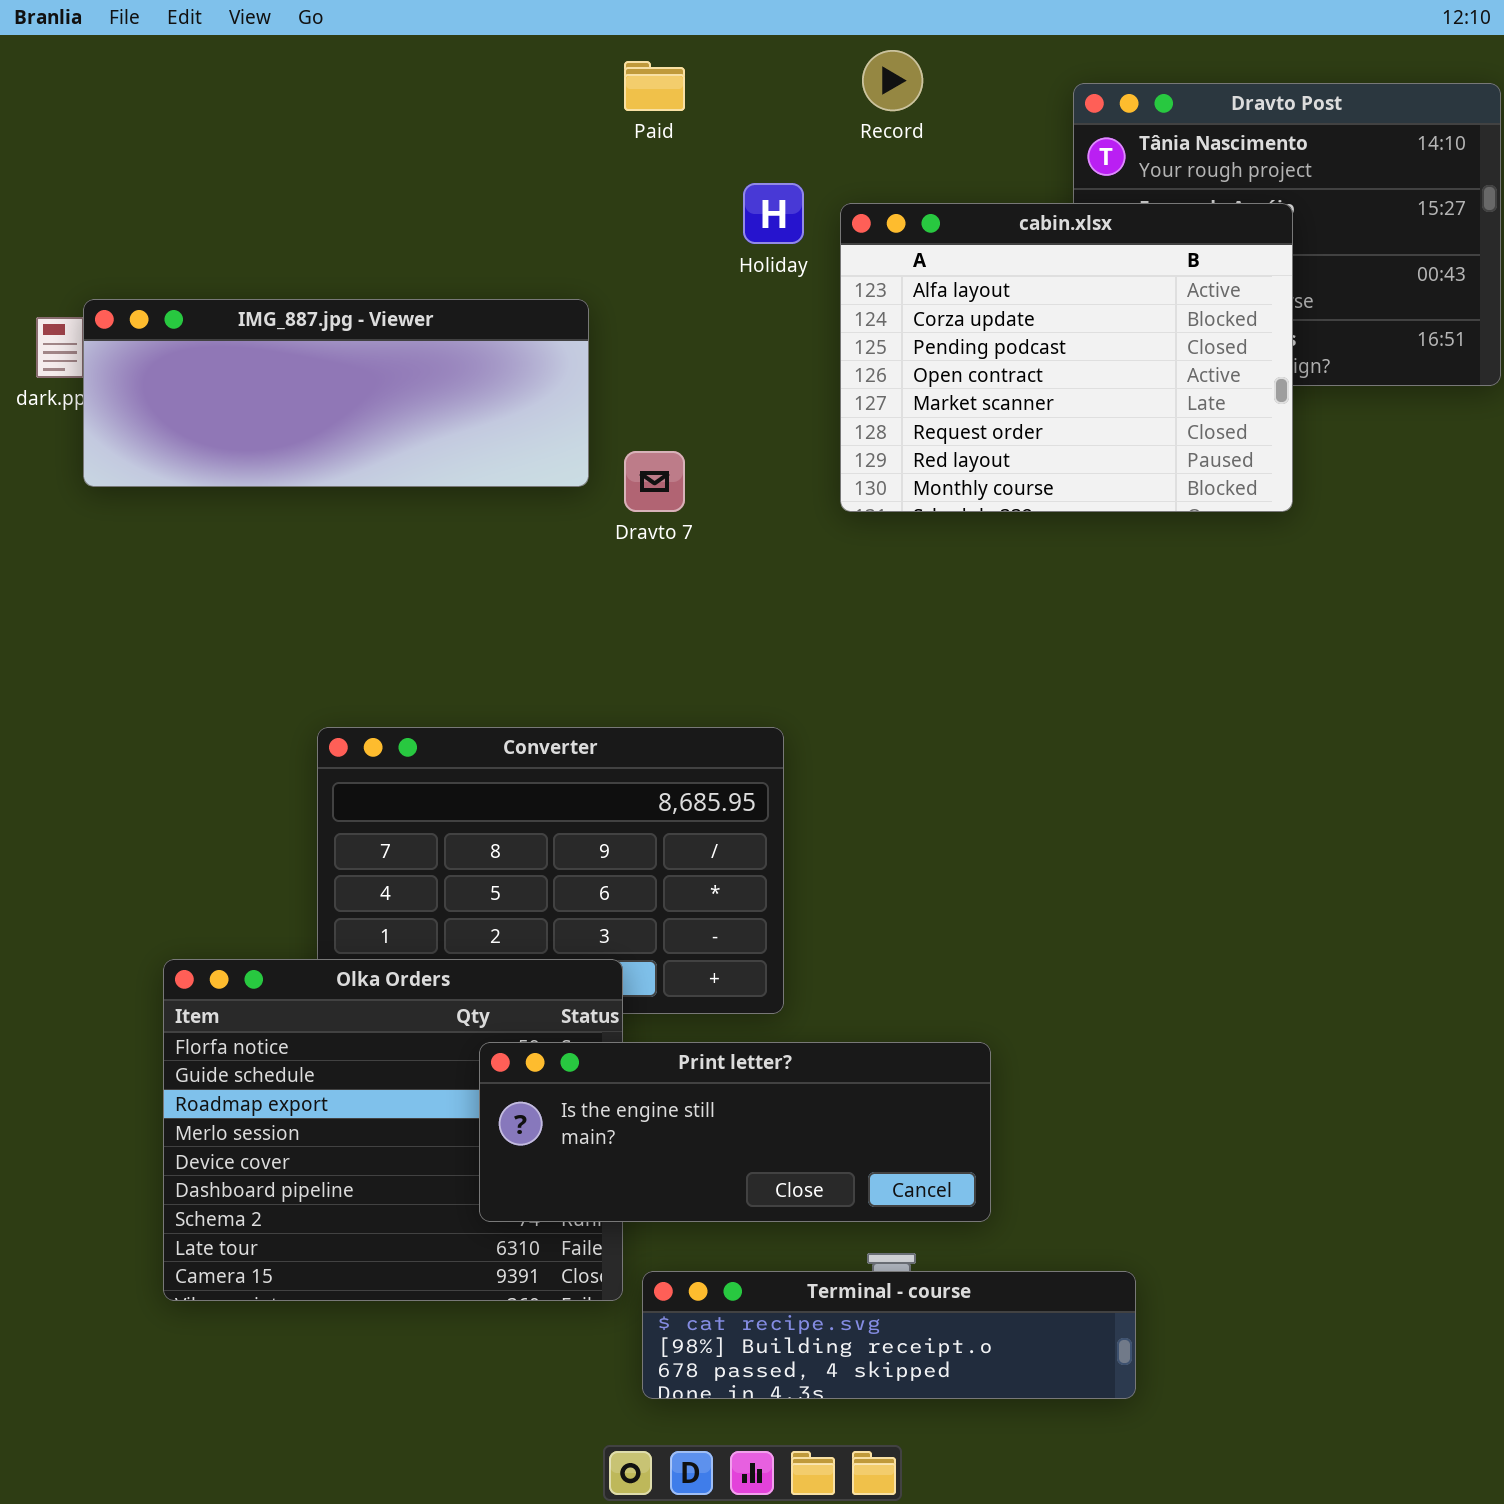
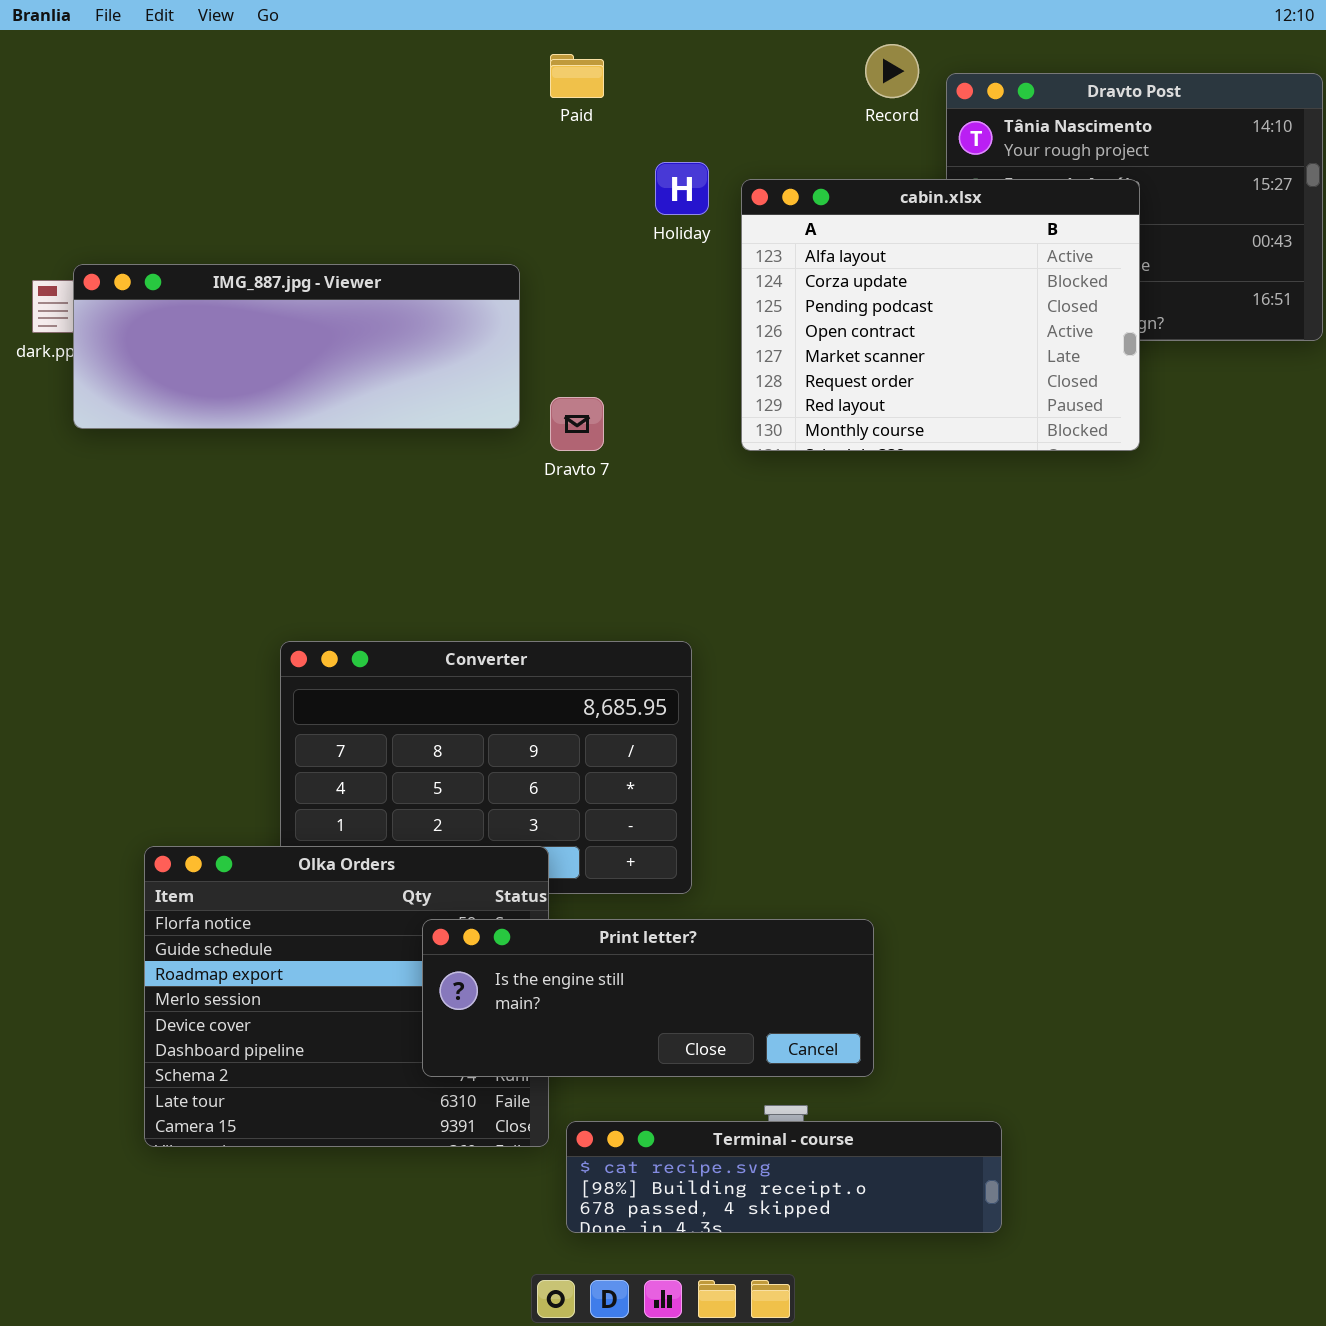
Record: [862,50,923,111] -> [865,44,919,98], moved

